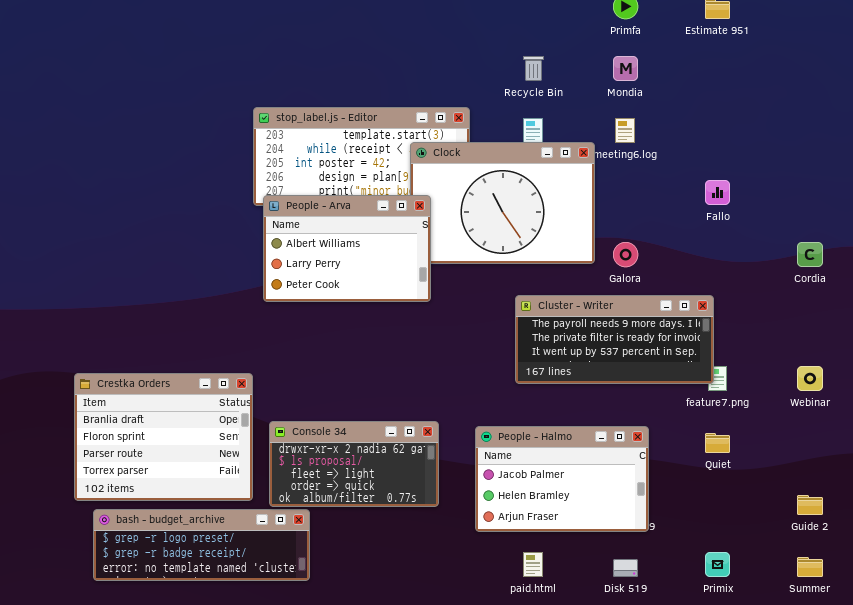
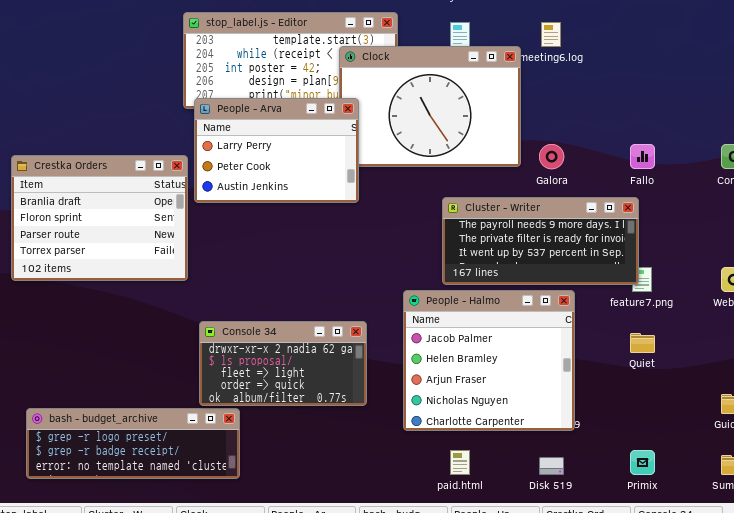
Fallo: [705,180,730,205] -> [630,144,655,169], moved
People - Arva: [263,195,431,302] -> [194,98,359,203], scrolled down 1 row
Crestka Orders: [74,373,253,501] -> [11,155,188,281], moved
People - Halmo: [475,426,649,532] -> [403,290,575,431], resized

